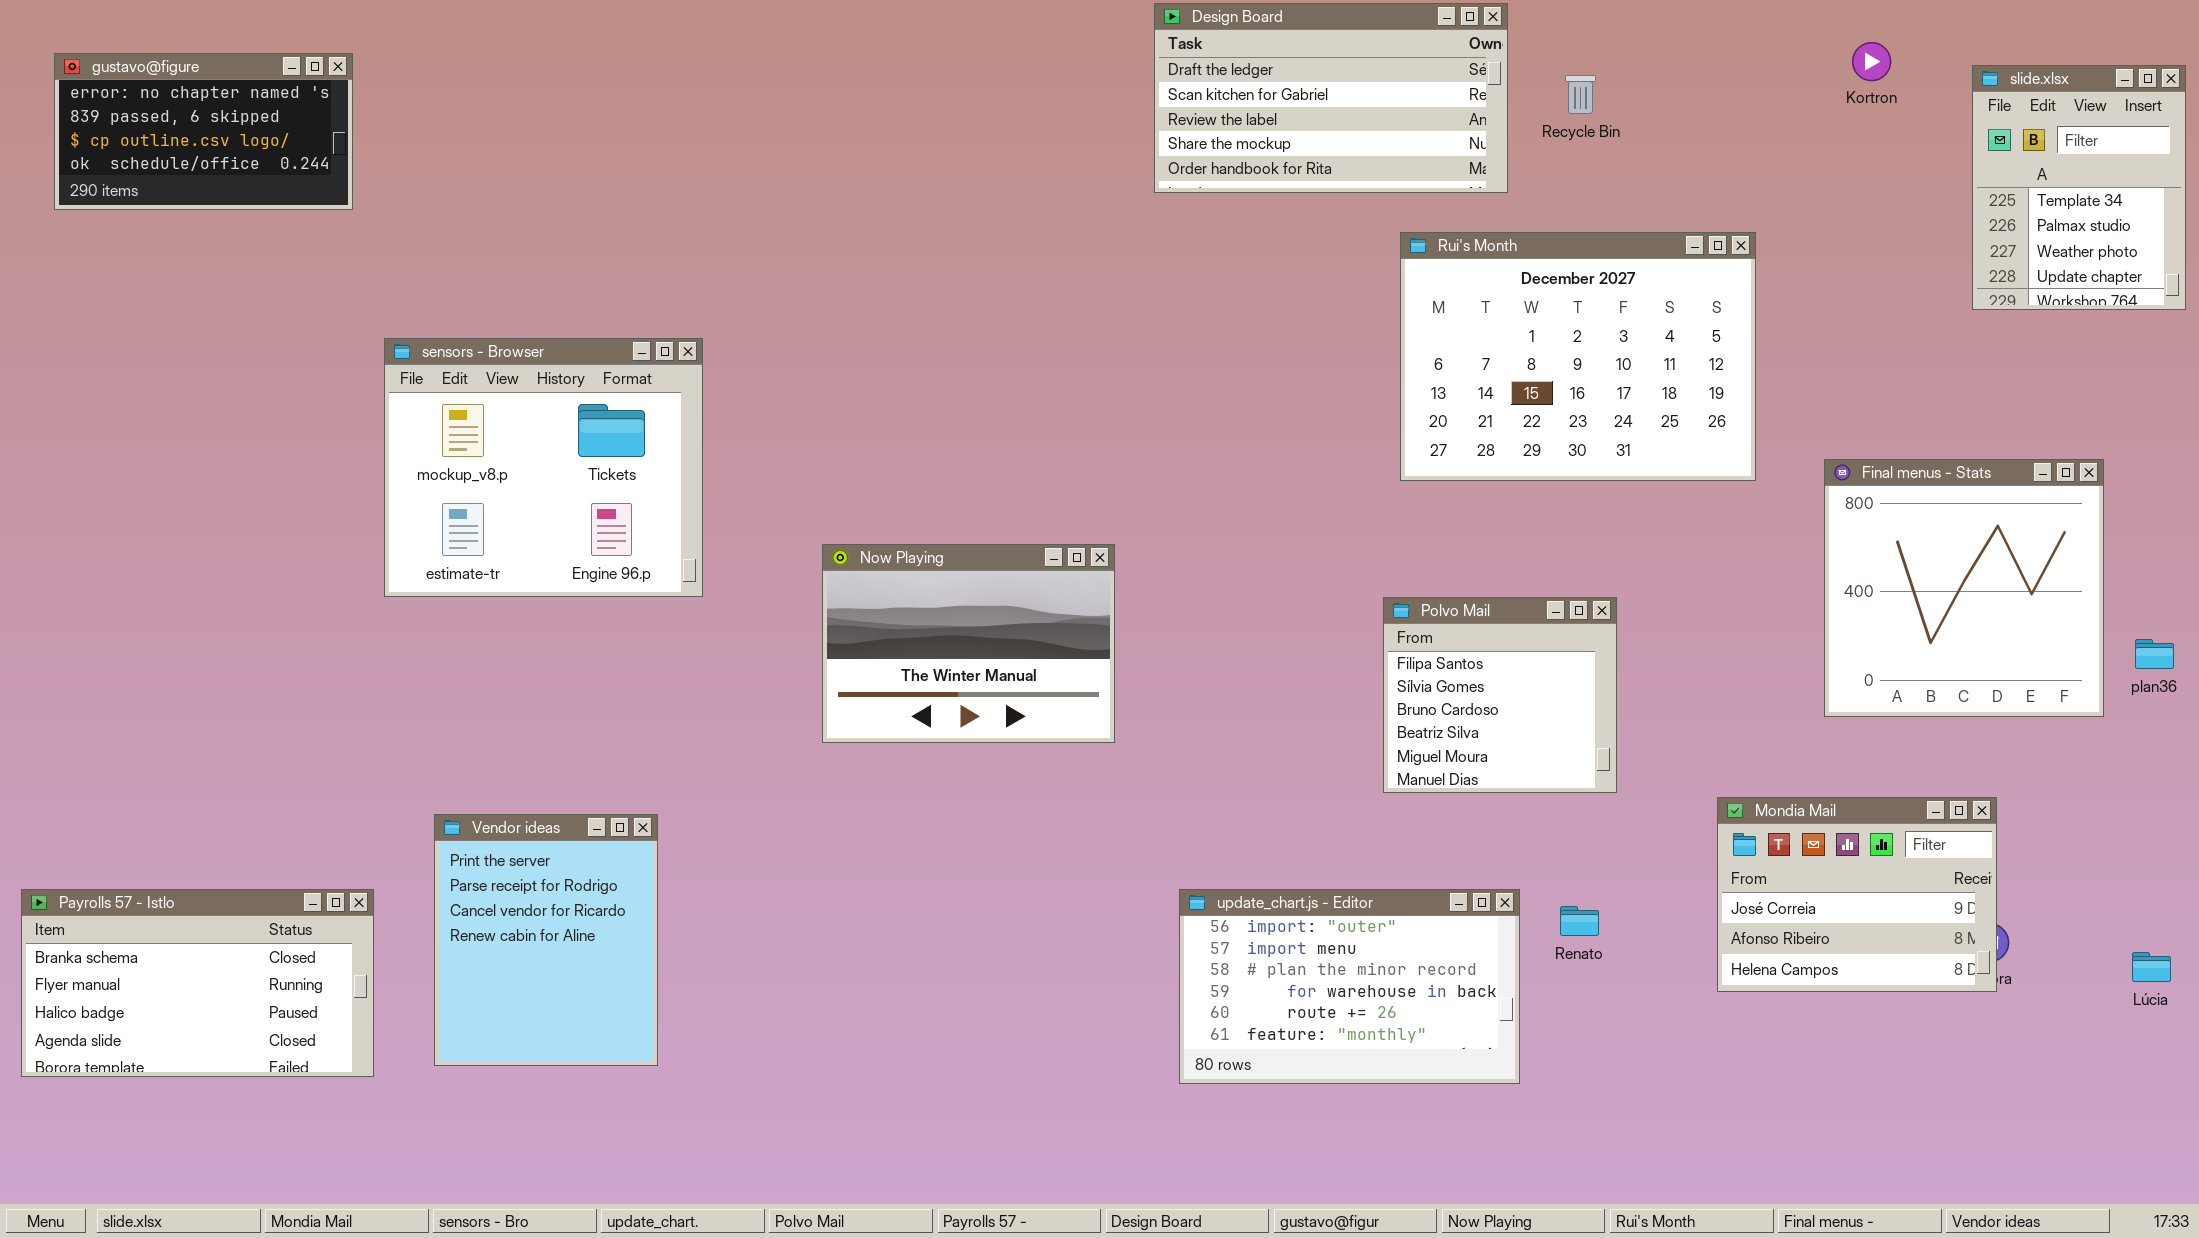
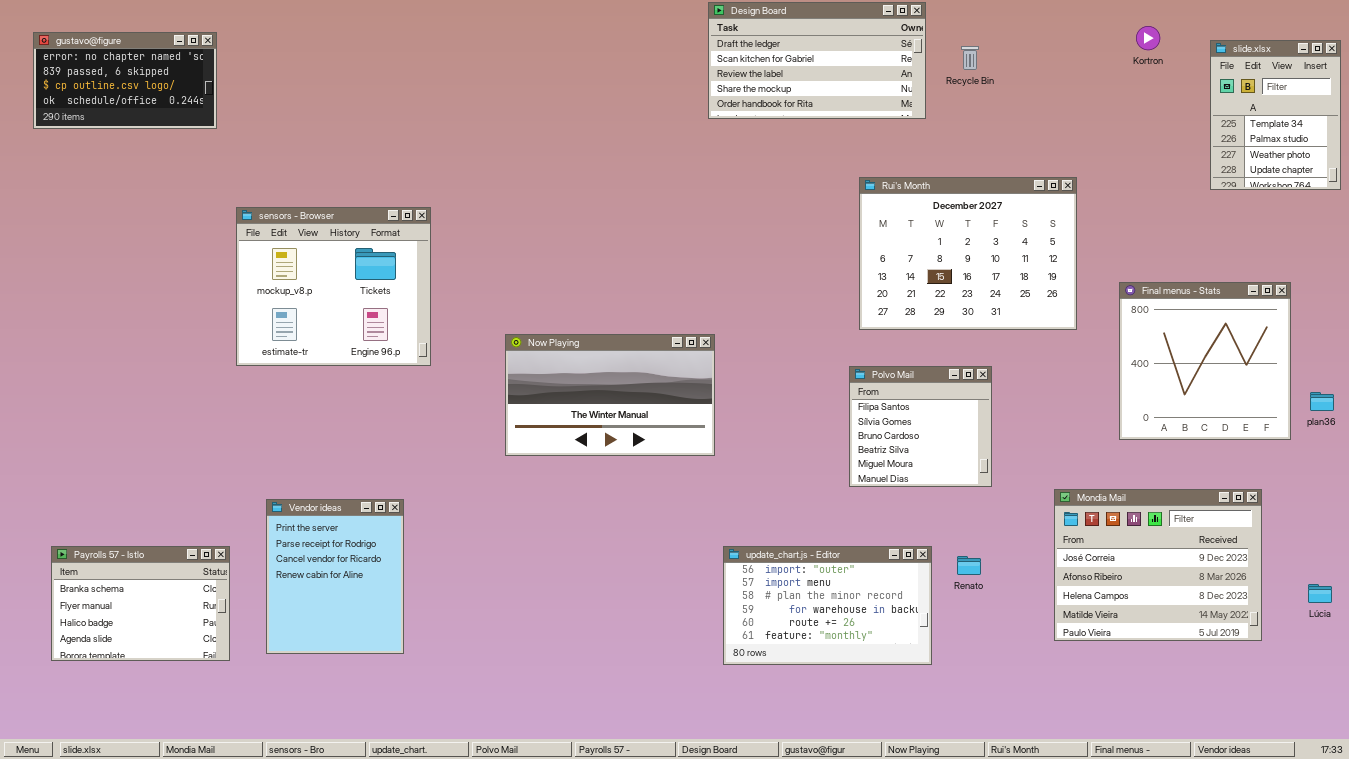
Rui's Month: [1400,232,1756,481] -> [859,177,1077,330], moved
Now Playing: [822,544,1115,743] -> [505,334,715,456], resized
Mondia Mail: [1717,797,1997,992] -> [1054,489,1262,641], resized
Payrolls 57 - Istlo: [21,889,374,1077] -> [51,546,230,661], resized

